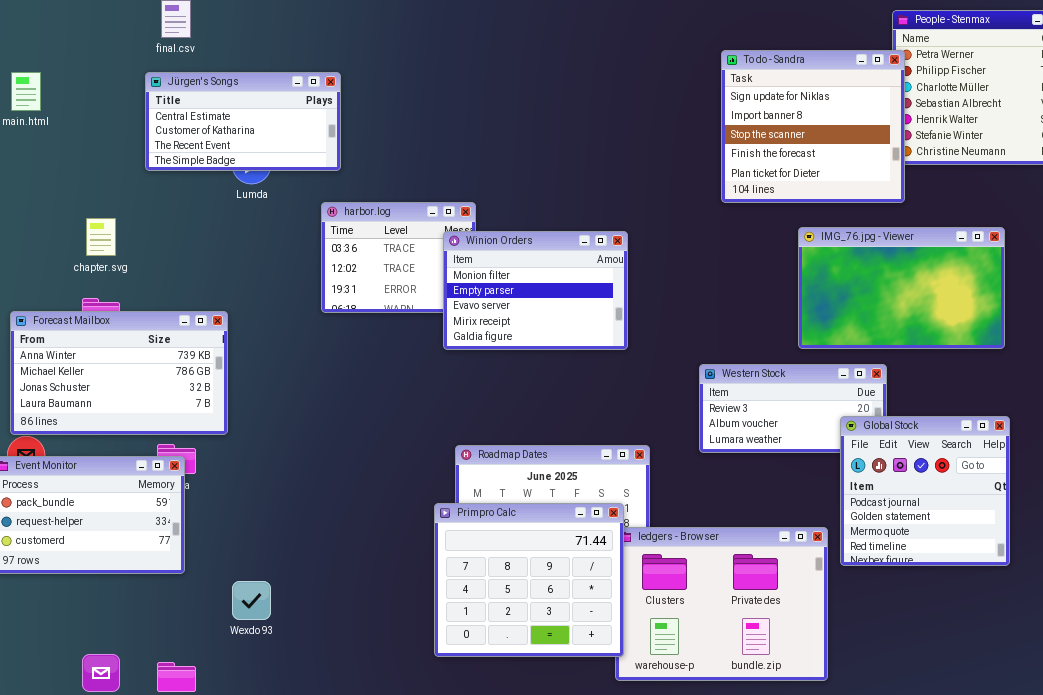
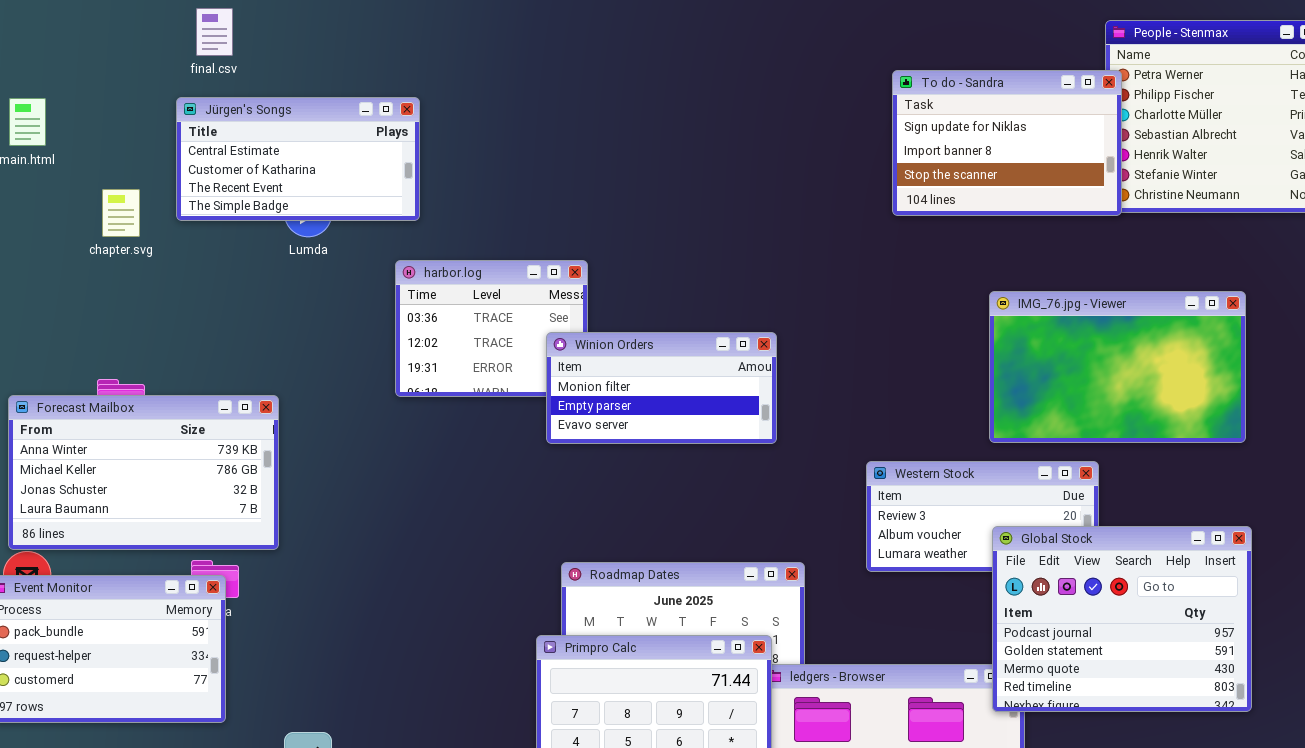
To do - Sandra: [721,50,905,203] -> [892,70,1122,216], resized
chapter.svg: [86,218,116,256] -> [102,189,140,237], moved
Winion Orders: [443,231,628,350] -> [546,332,777,444], resized
Global Stock: [840,416,1010,566] -> [992,526,1252,712], resized

